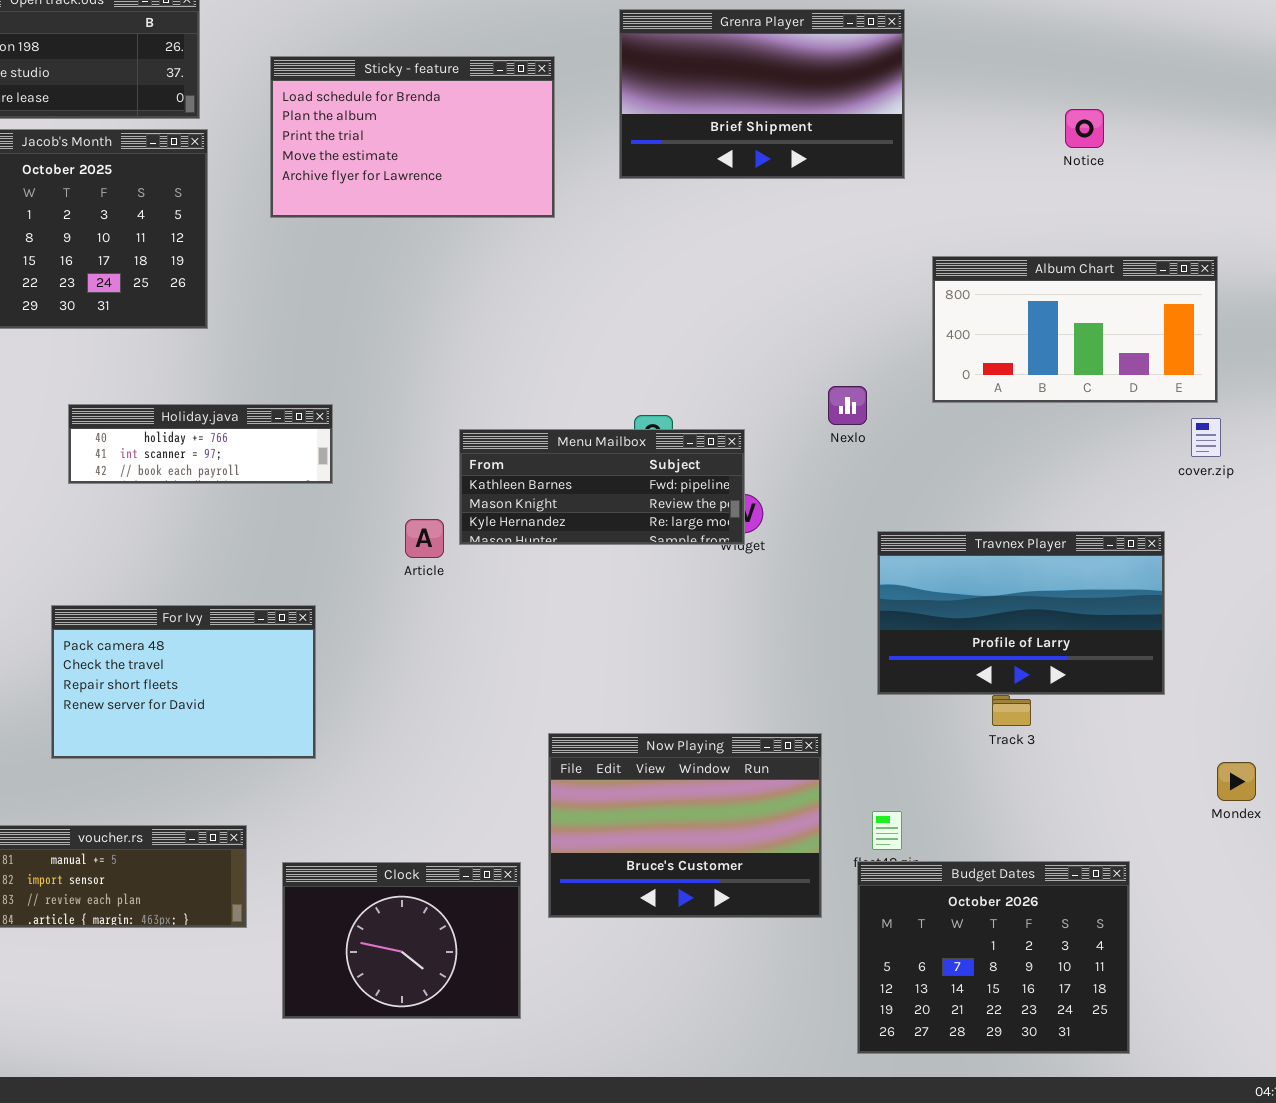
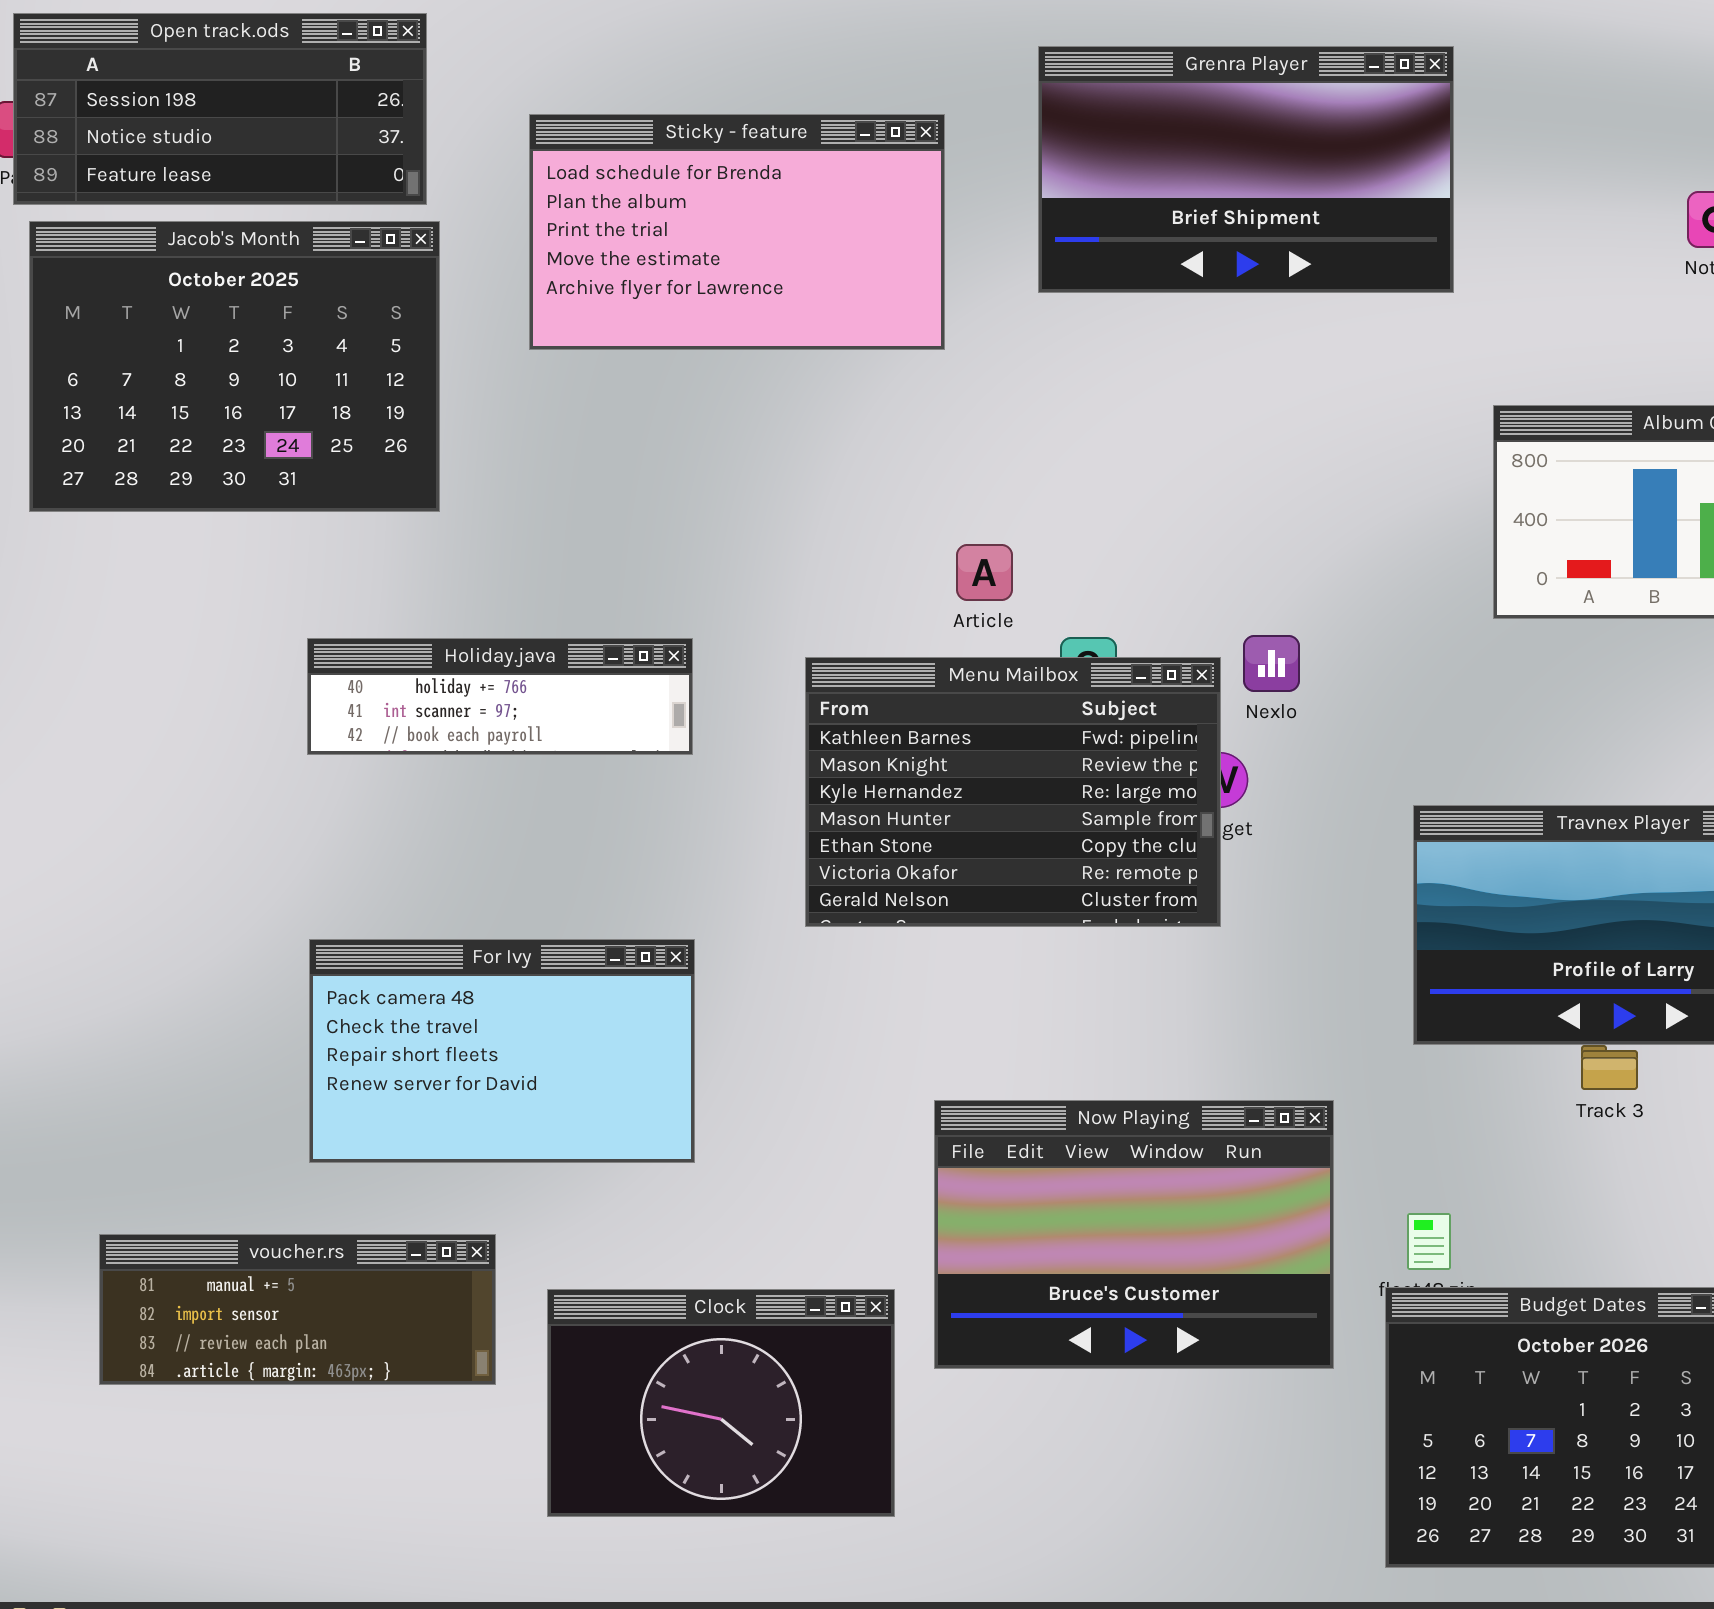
Nexlo: [828,386,867,425] -> [1243,635,1300,692], moved
Holiday.java: [68,404,333,484] -> [307,638,693,755], moved
Menu Mailbox: [459,429,745,545] -> [805,657,1221,927], resized
Article: [405,519,444,558] -> [956,544,1013,601], moved
For Ivy: [51,605,316,759] -> [309,939,695,1163], moved

